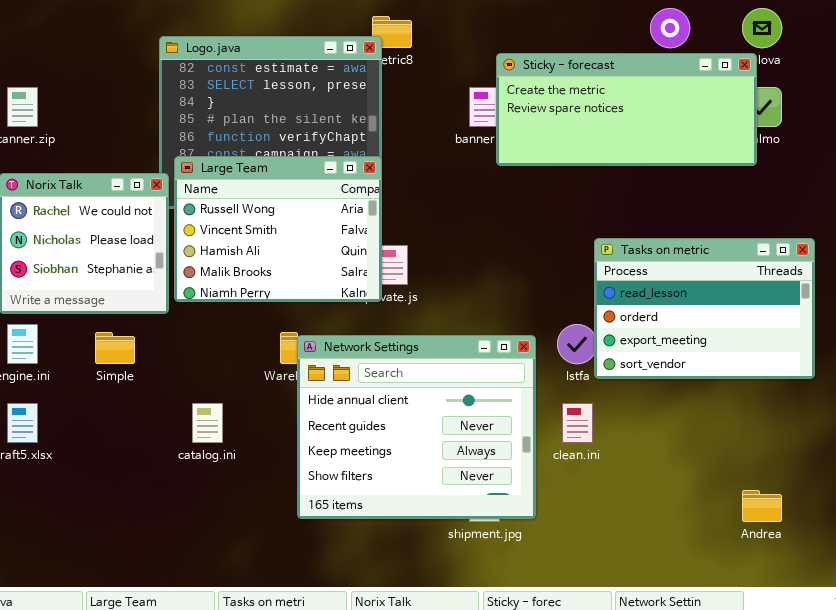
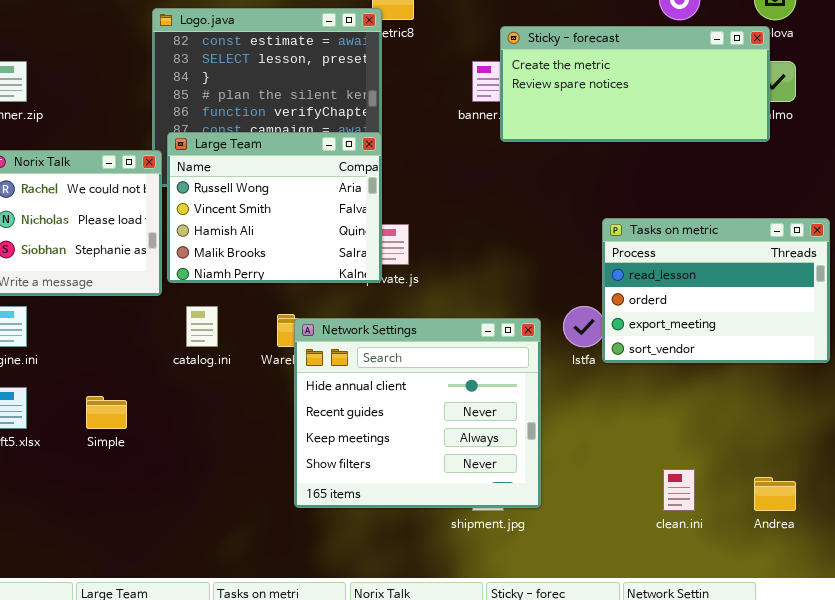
Simple: [95,332,135,364] -> [86,396,127,429], moved
catalog.ini: [192,403,223,443] -> [186,306,218,347], moved
clean.ini: [562,403,593,443] -> [663,469,695,511], moved

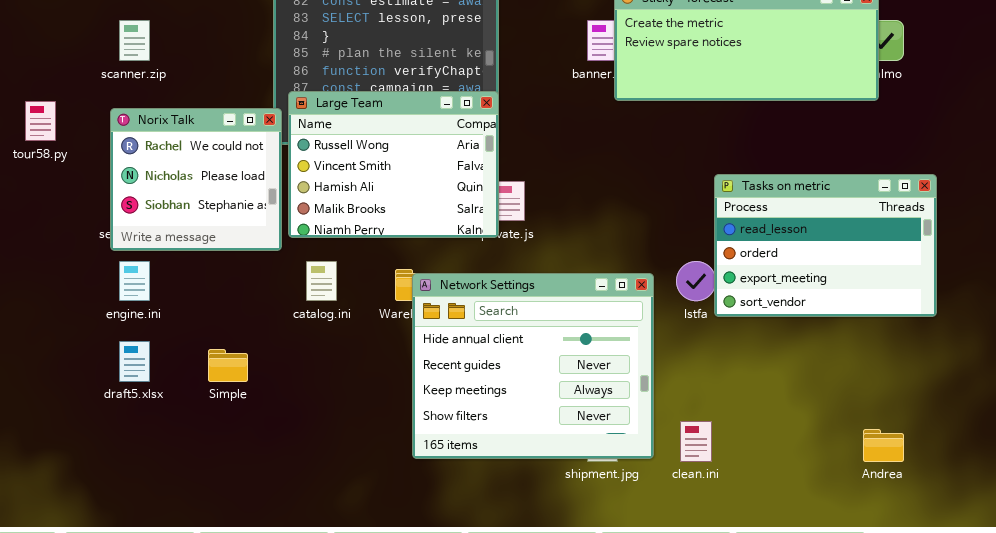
clean.ini: [663,469,695,511] -> [680,421,712,462], moved

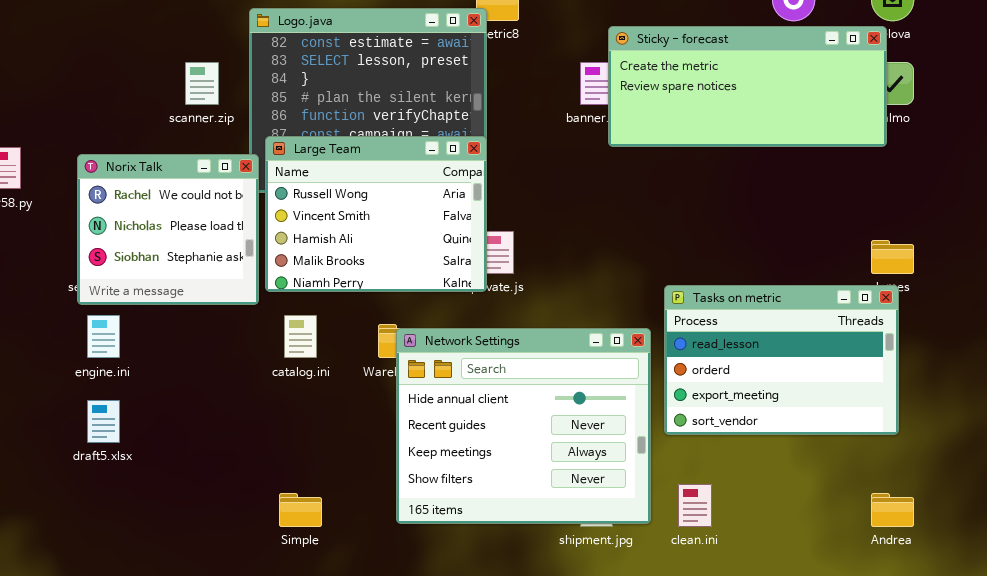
scanner.zip: [119,20,150,61] -> [185,62,219,105], moved
Tasks on metric: [714,174,937,317] -> [664,285,899,435], moved
Simple: [208,349,248,382] -> [279,493,322,527], moved

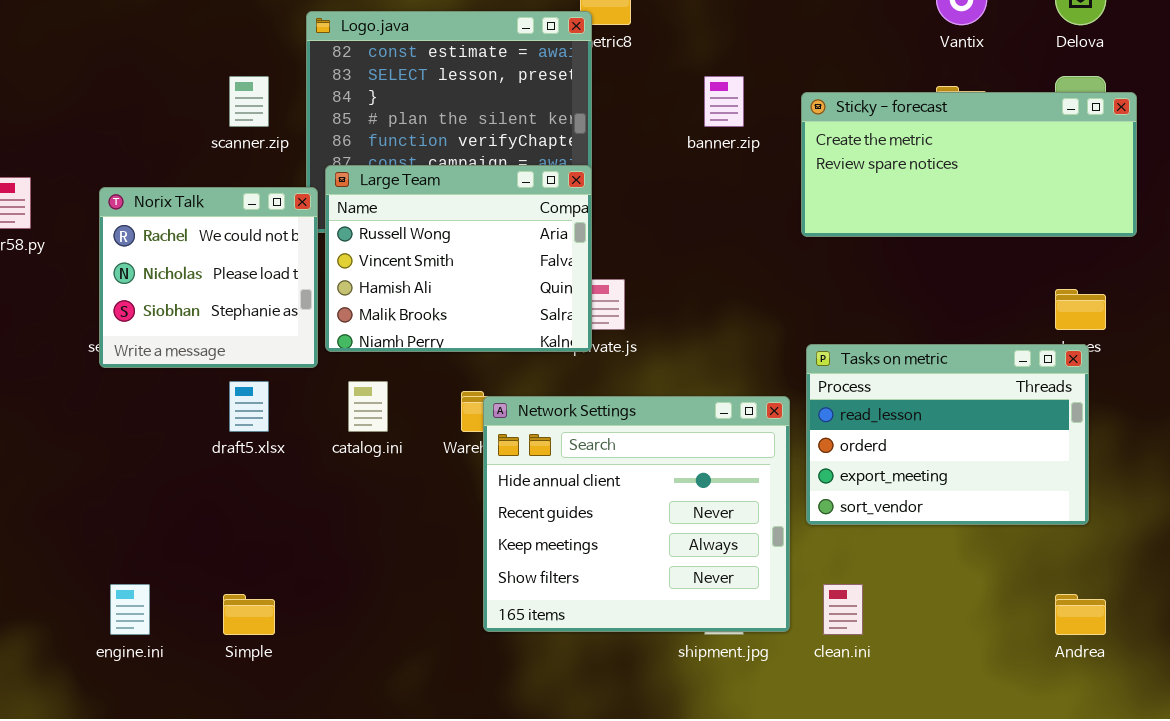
Sticky - forecast: [608,26,887,147] -> [801,92,1137,237], moved
engine.ini: [87,315,120,358] -> [110,584,150,635], moved
draft5.xlsx: [87,400,120,443] -> [229,381,269,432], moved
Simple: [279,493,322,527] -> [223,594,275,635], moved

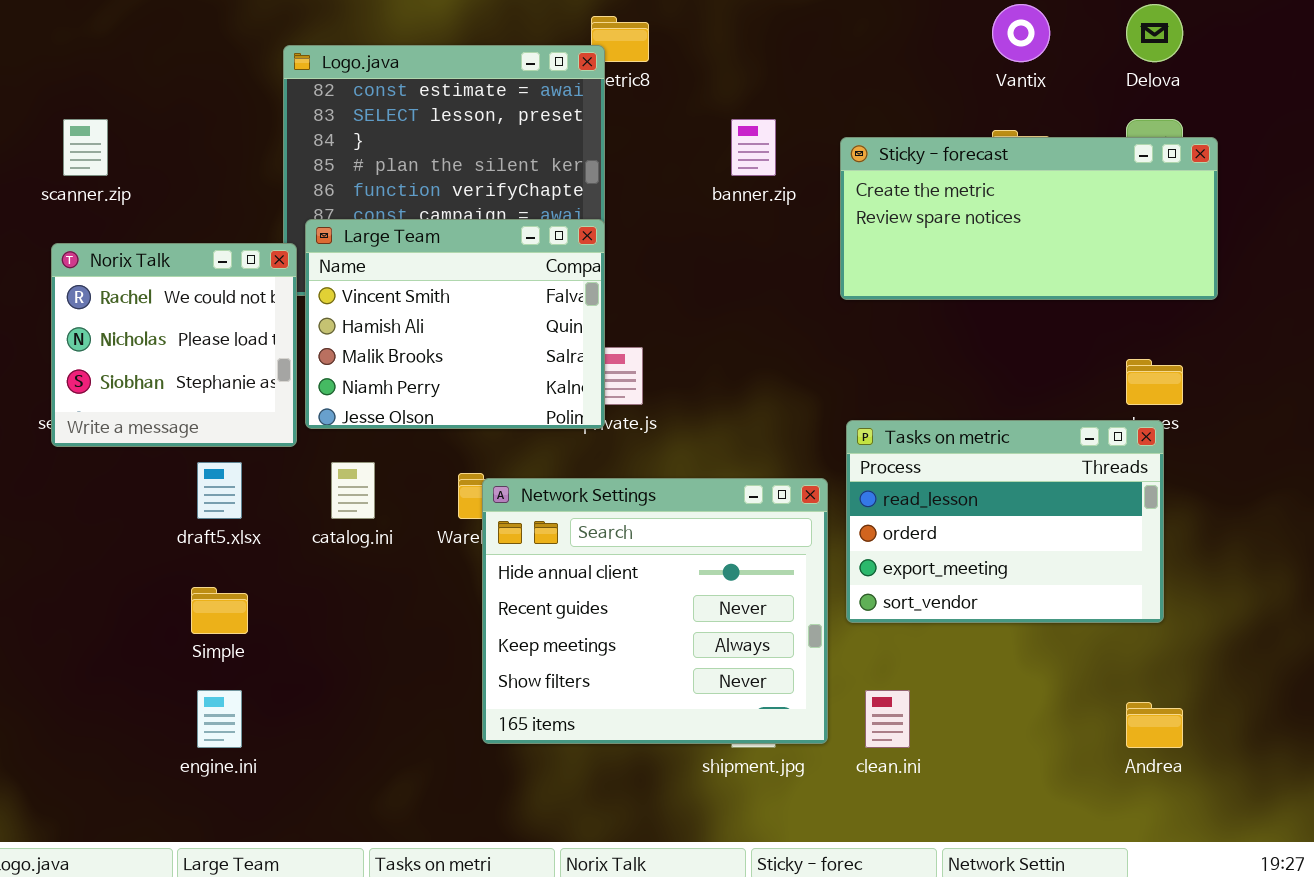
scanner.zip: [229,76,269,127] -> [63,119,108,176], moved
Large Team: [325,165,592,352] -> [305,219,605,429], scrolled down 1 row
engine.ini: [110,584,150,635] -> [197,690,242,748], moved
Simple: [223,594,275,635] -> [191,587,248,634], moved

